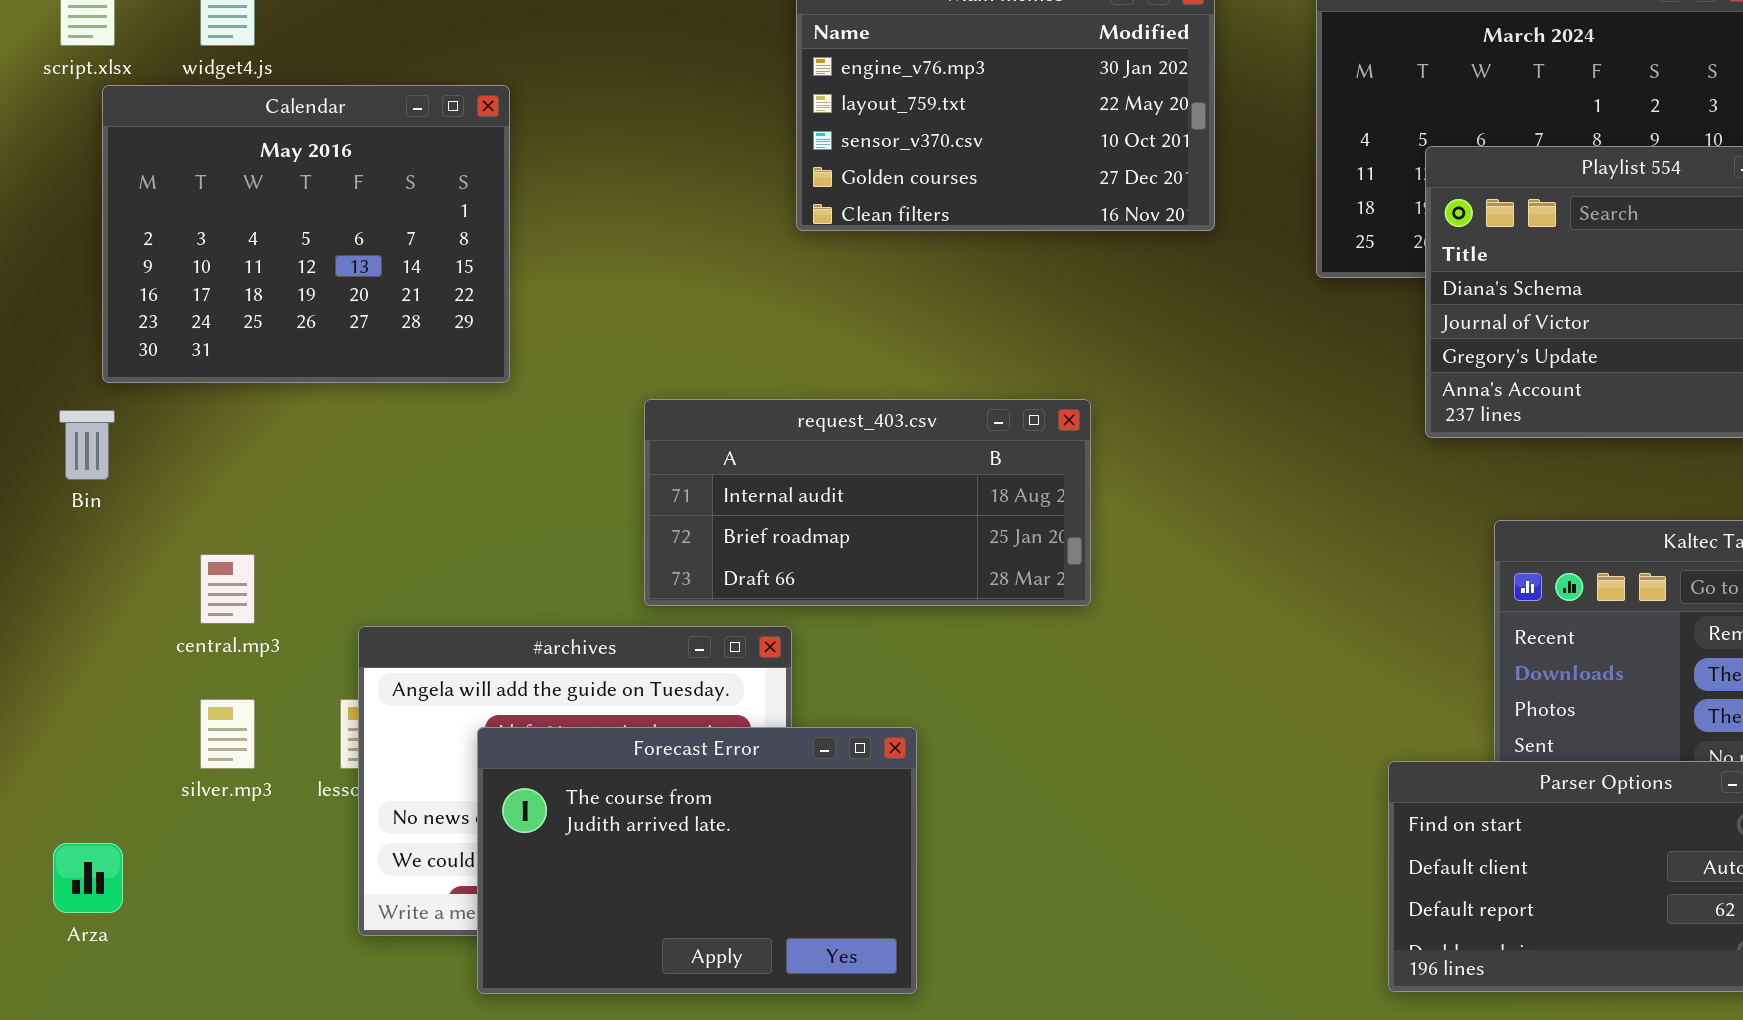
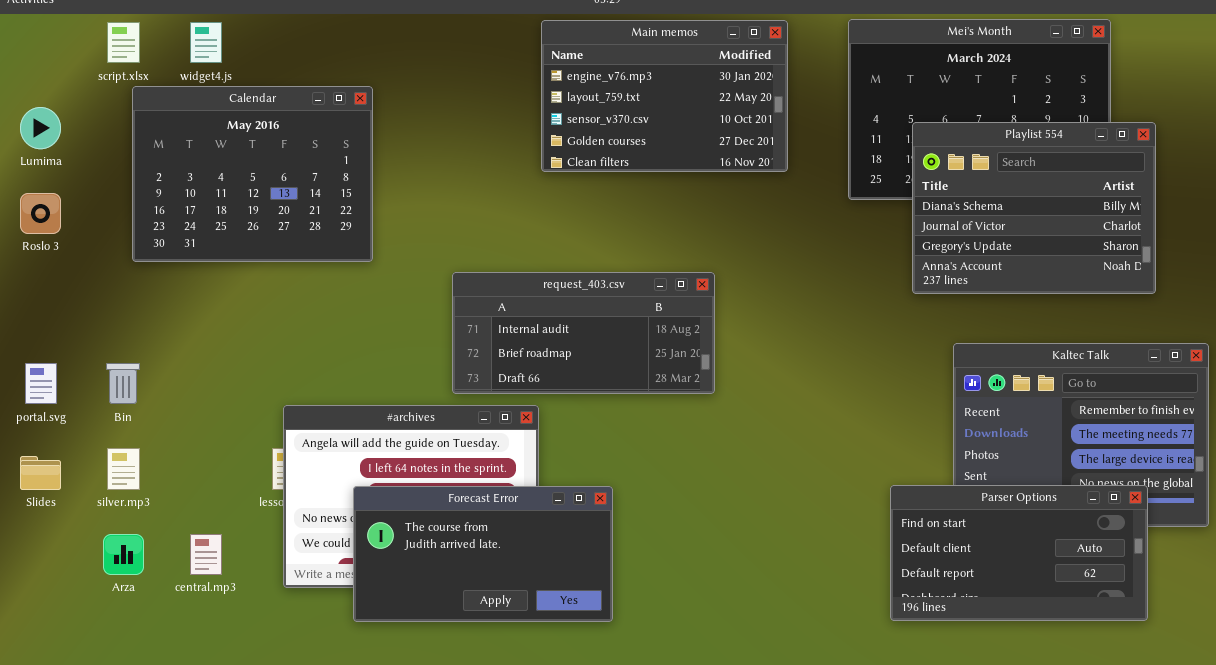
Bin: [59,410,115,480] -> [106,363,140,404], moved
central.mp3: [200,554,255,624] -> [190,534,222,575], moved
silver.mp3: [200,699,255,769] -> [107,448,140,490], moved
Forecast Error: [477,727,917,994] -> [353,486,613,622], resized

